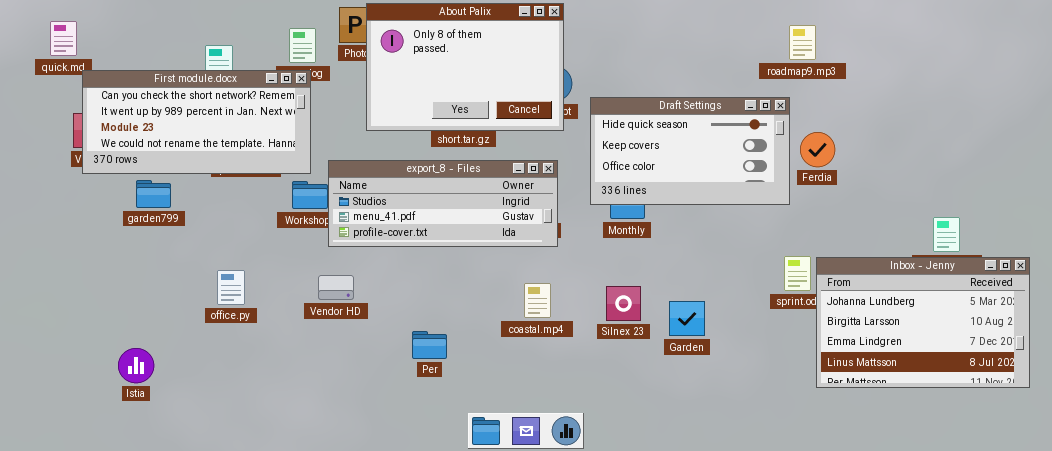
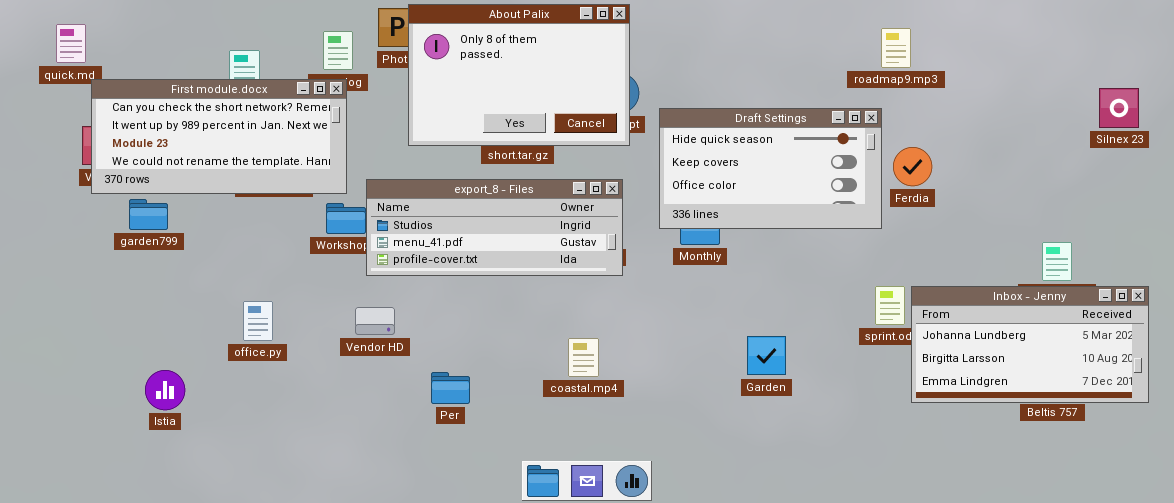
garden799: [136,180,171,208] -> [129,199,168,230], moved
Inbox - Jenny: [816,257,1030,388] -> [911,286,1149,403], resized
coastal.mp4: [524,283,551,318] -> [568,338,599,377], moved
Silnex 23: [606,286,641,321] -> [1099,88,1139,128], moved
Per: [412,331,447,359] -> [431,372,470,404], moved
Istia: [118,348,154,383] -> [145,370,185,410], moved

